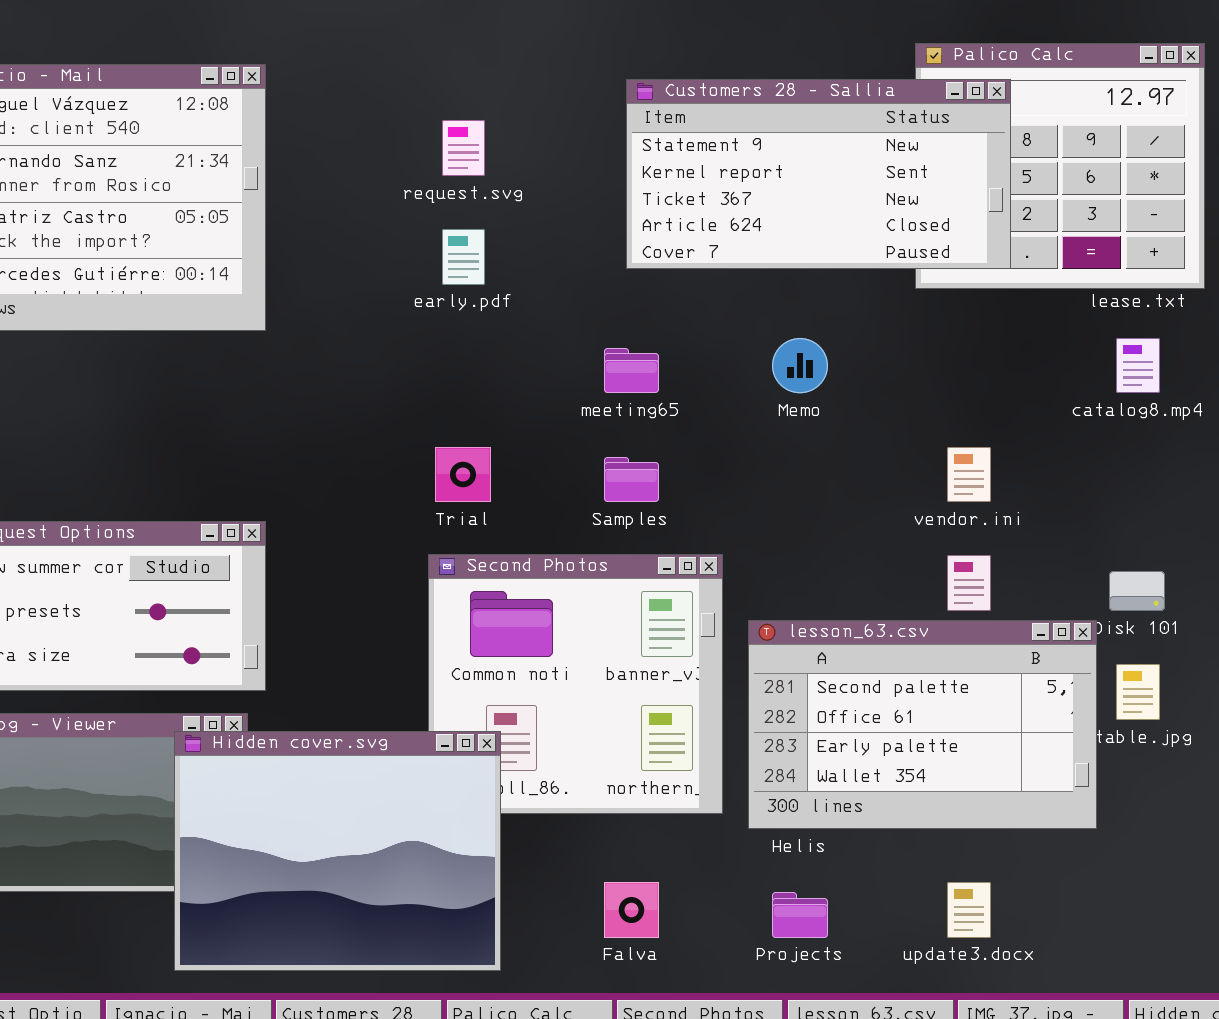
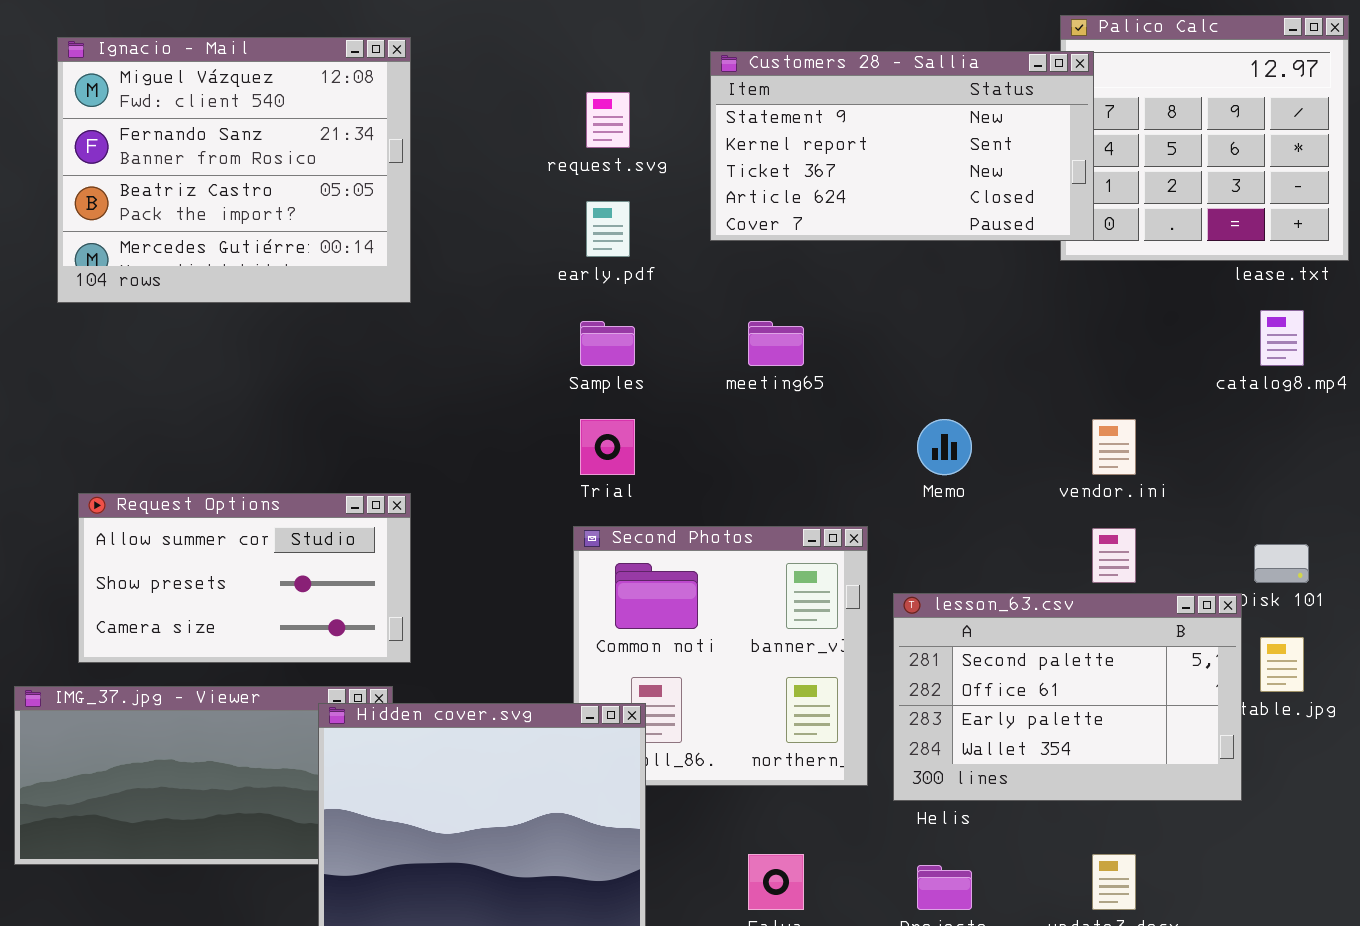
Customers 28 - Sallia: [626,79,1011,269] -> [710,51,1094,241], moved
Memo: [772,338,828,393] -> [917,419,972,475], moved
Samples: [604,457,659,502] -> [580,321,635,366], moved

